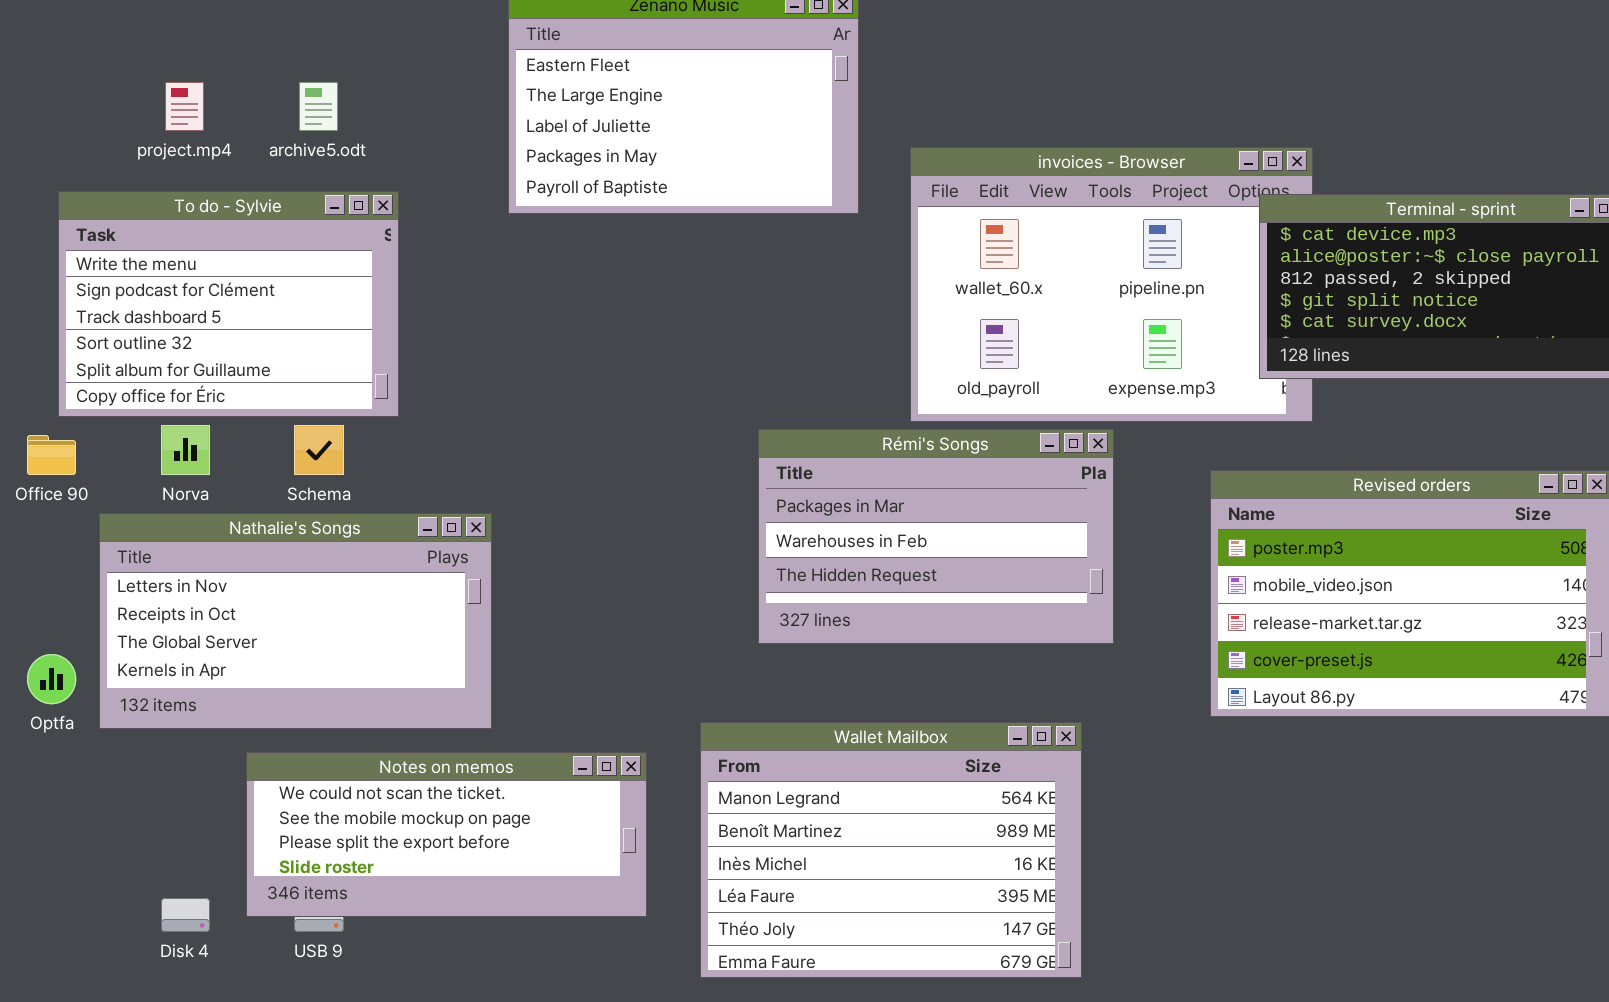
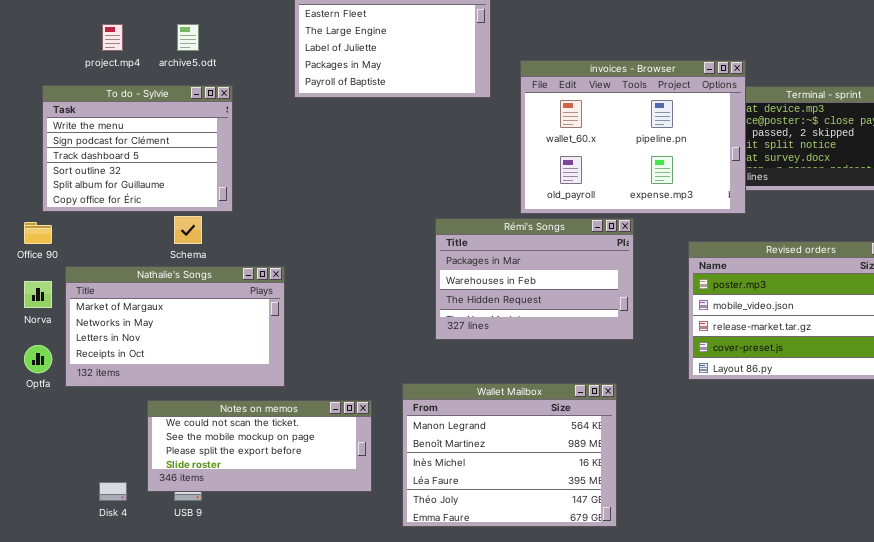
invoices - Browser: [910,147,1313,422] -> [520,60,746,214], raised
Norva: [161,425,210,475] -> [24,281,52,308], moved
Nathalie's Songs: [99,513,492,729] -> [65,266,285,387], scrolled up 2 rows

